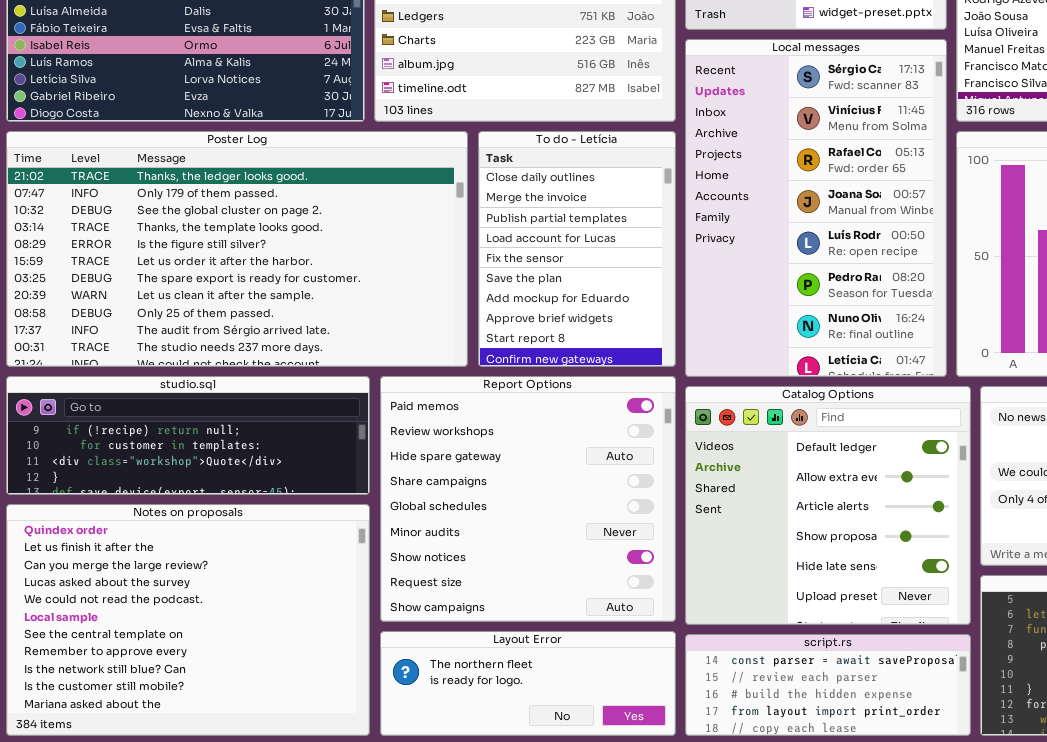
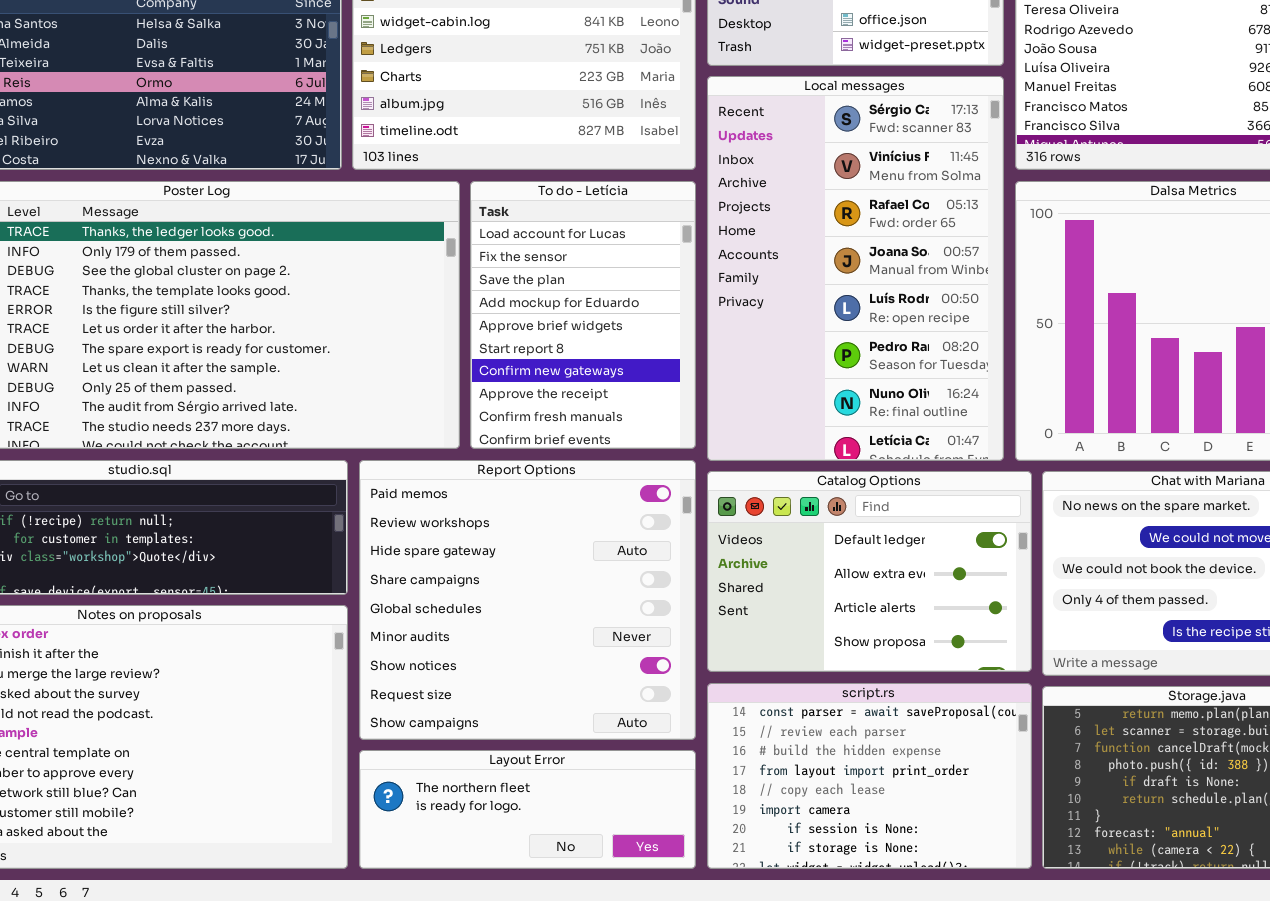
To do - Letícia: [478,131,676,367] -> [470,181,696,449], scrolled down 3 rows
Catalog Options: [685,386,971,625] -> [707,471,1032,672], resized
script.rs: [685,634,971,736] -> [707,683,1032,869], resized

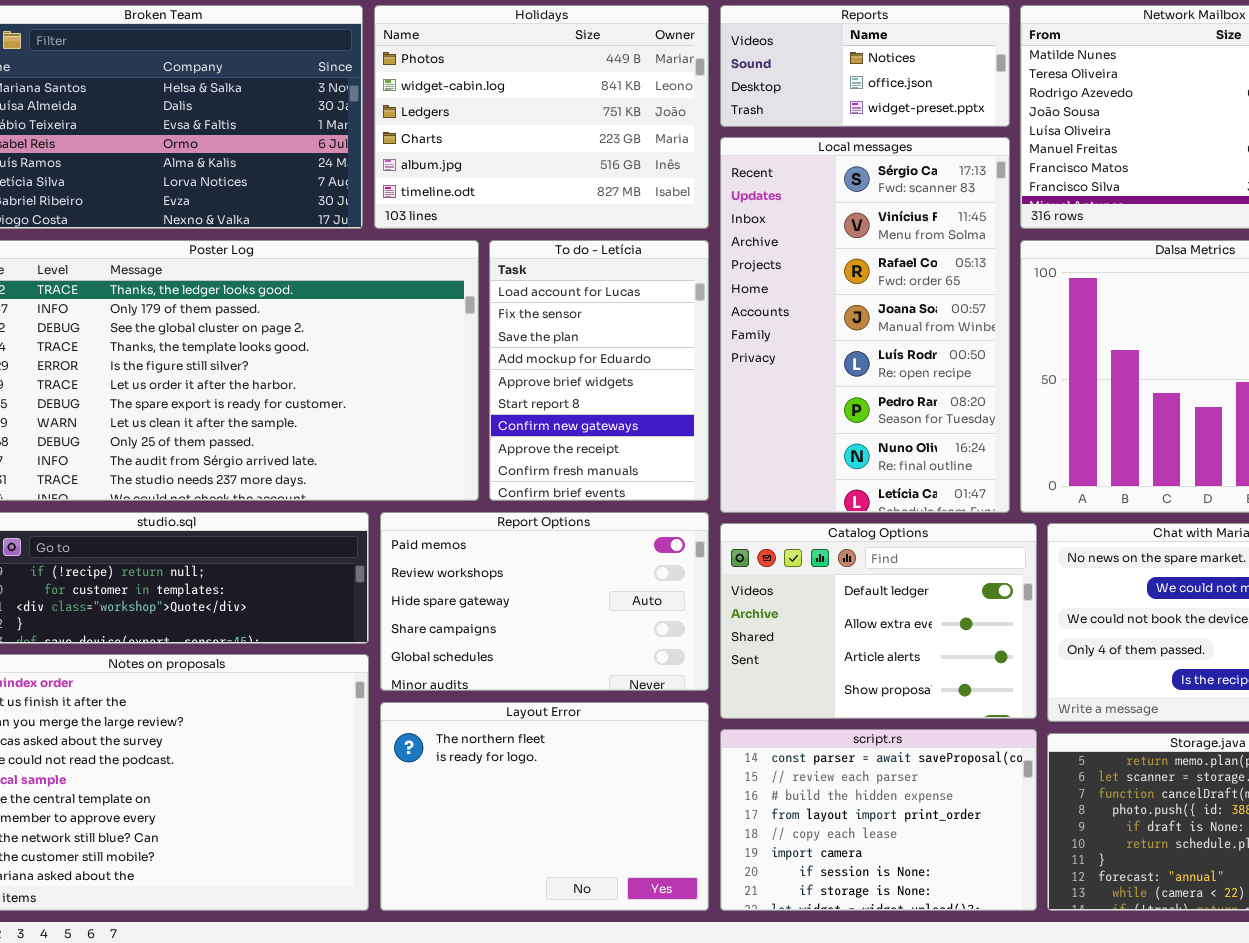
Report Options: [359,460,696,740] -> [380,512,709,691], resized
Layout Error: [359,750,696,869] -> [380,702,709,911], resized

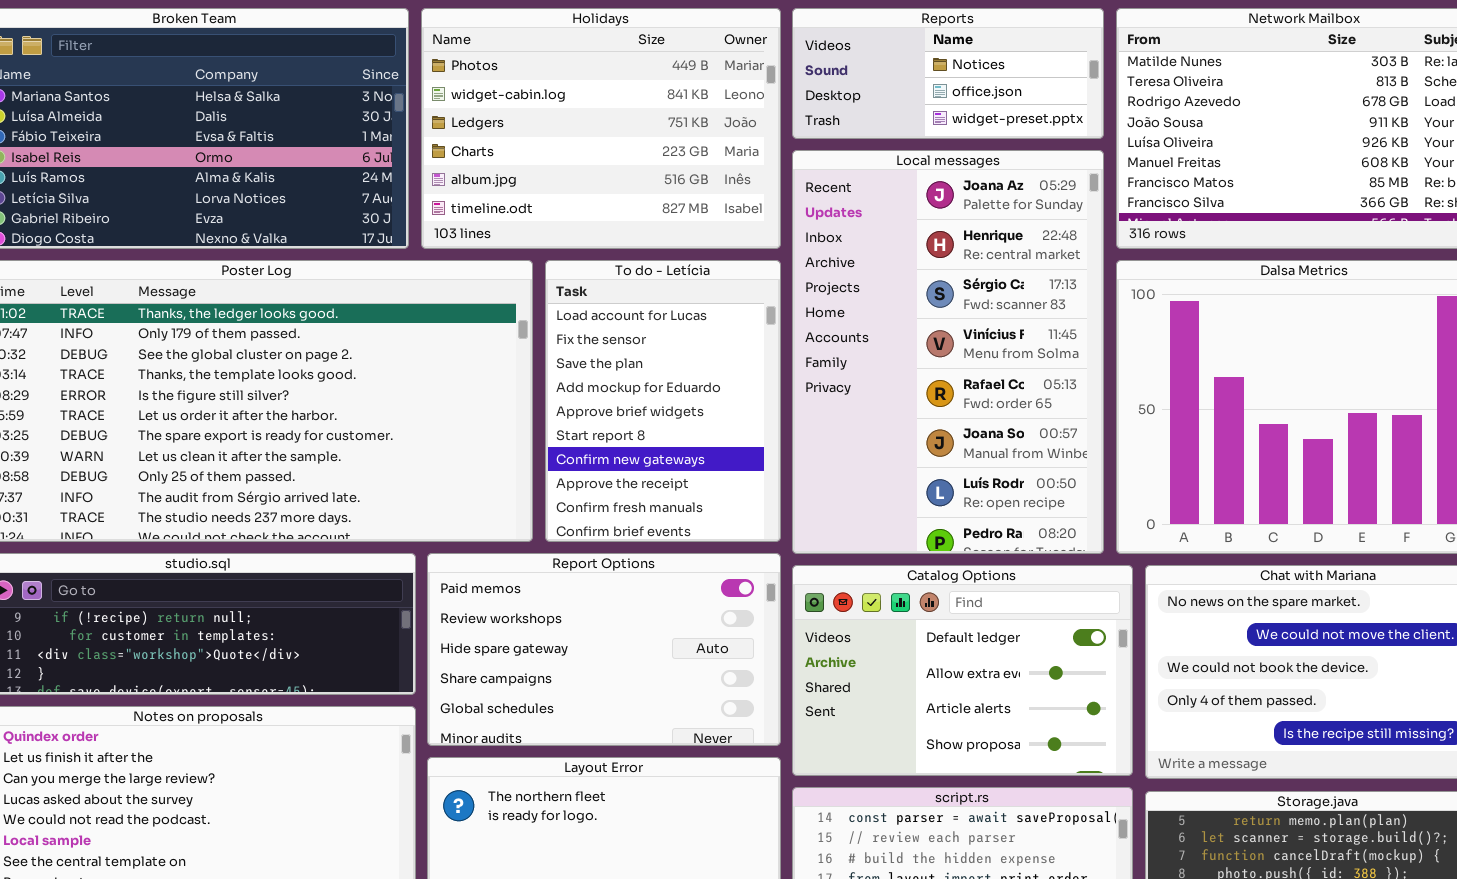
Local messages: [720,137,1010,513] -> [792,150,1104,554], scrolled up 2 rows

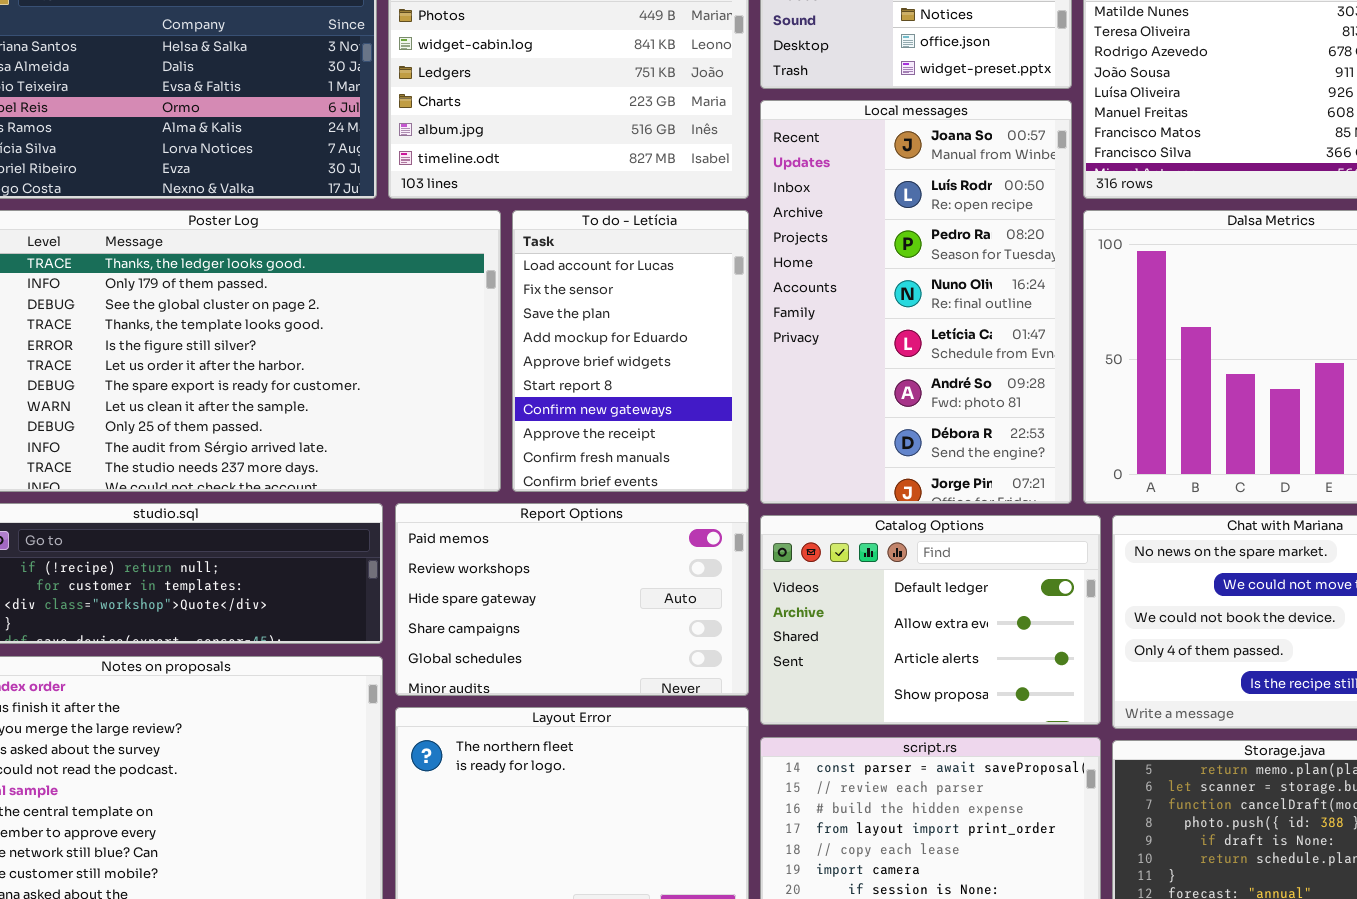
Local messages: [792,150,1104,554] -> [760,100,1072,504], scrolled down 5 rows

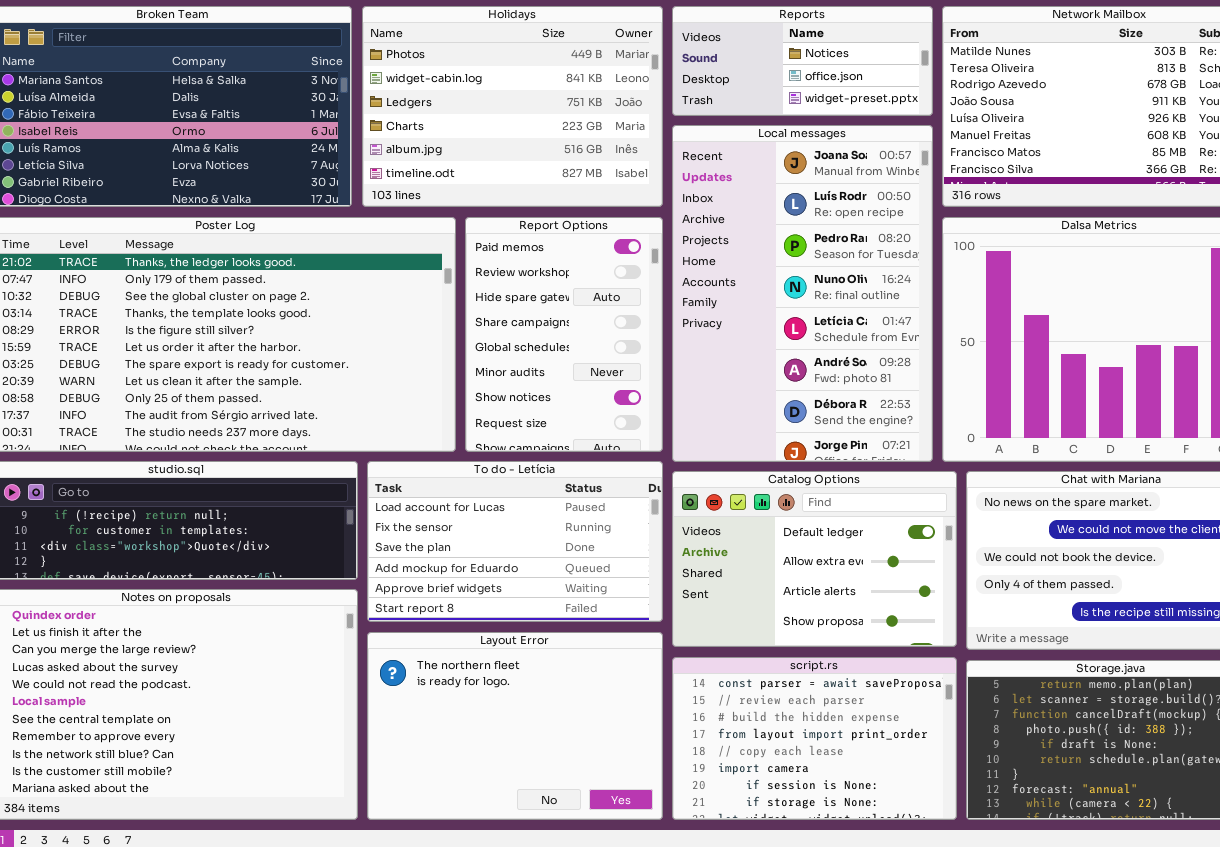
To do - Letícia: [512,210,749,492] -> [367,461,663,622], moved, resized
Report Options: [395,503,749,696] -> [465,217,663,452], moved, resized

